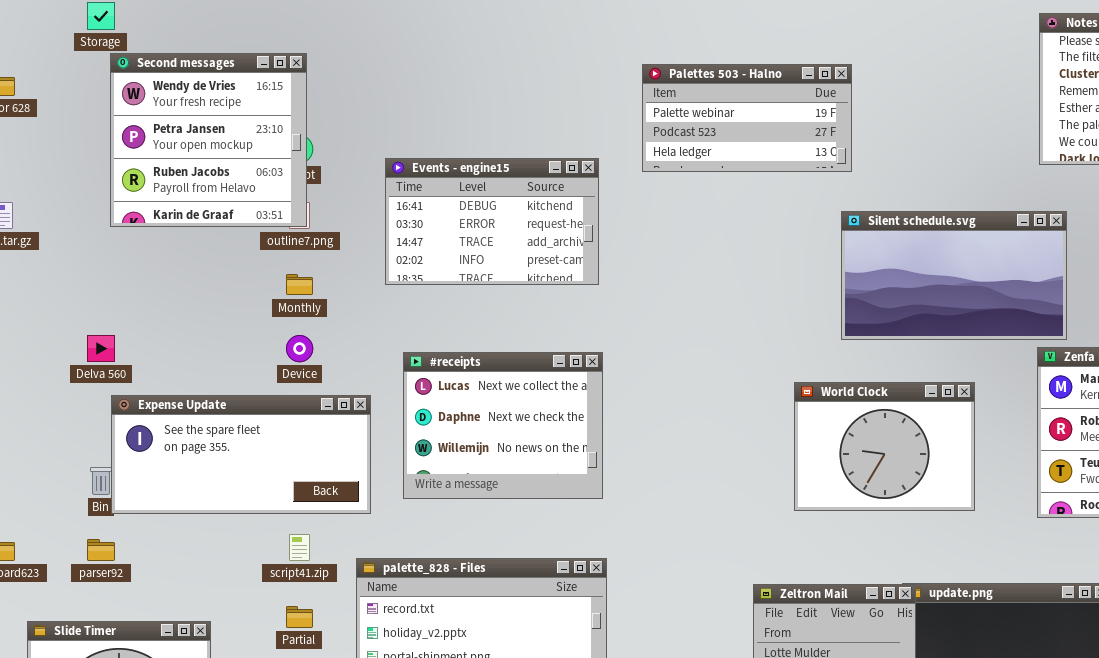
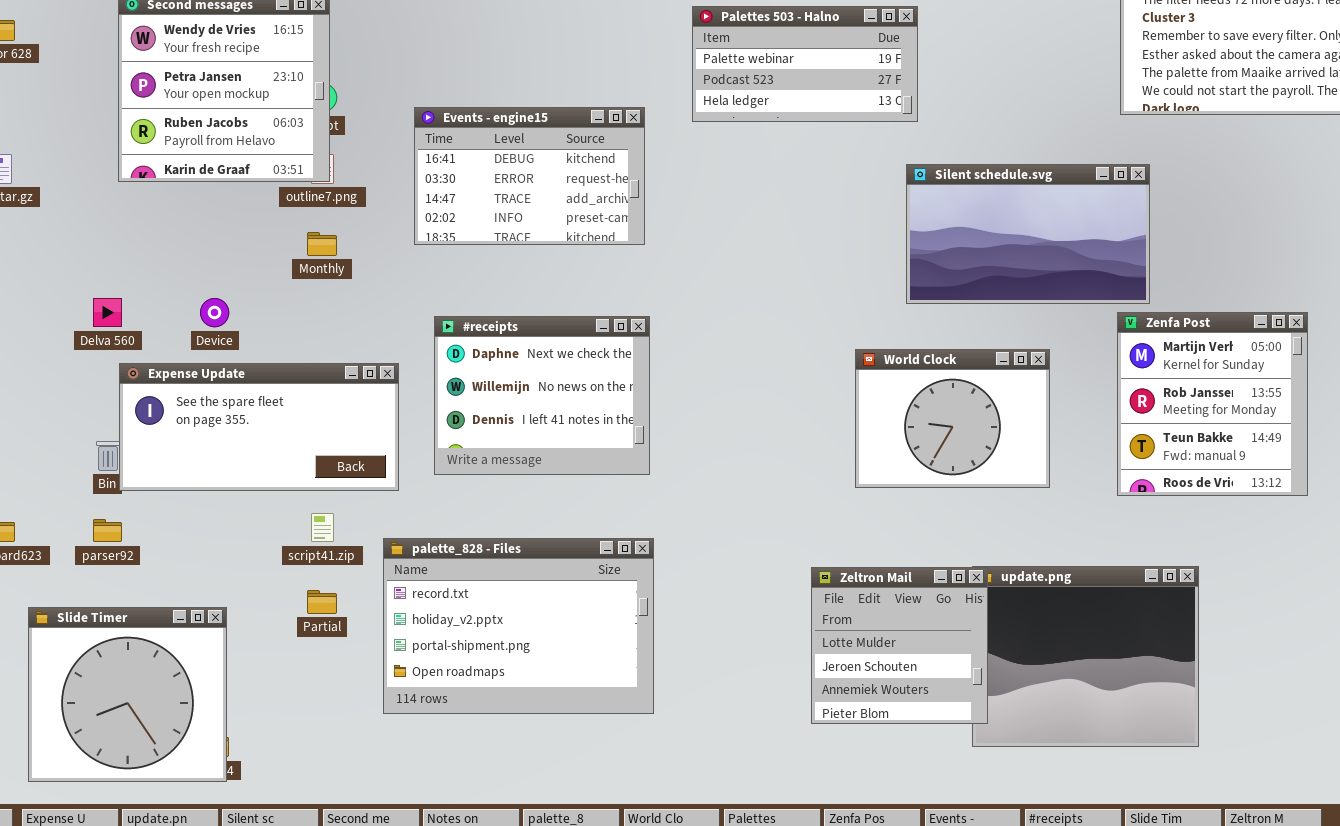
Device: [286,335,313,362] -> [200,298,229,327], moved
#receipts: [403,352,603,499] -> [434,316,650,475], scrolled down 1 row

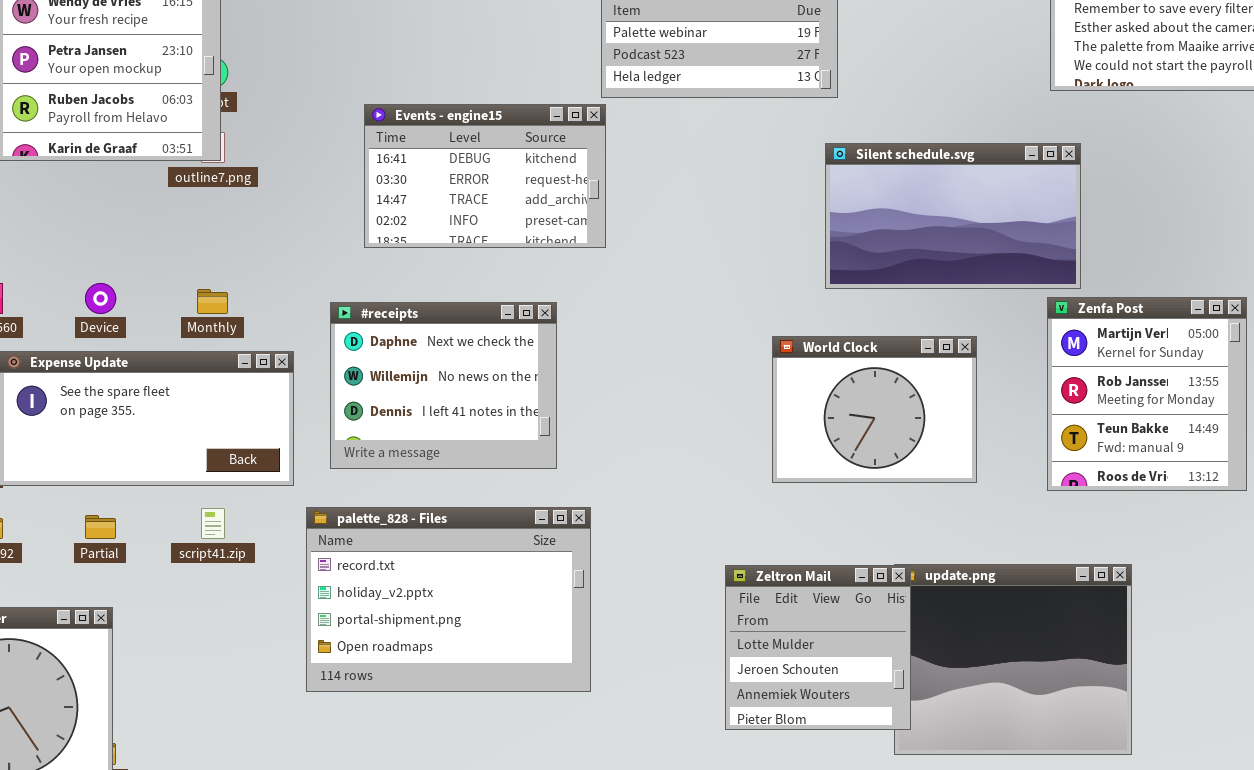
Events - engine15: [414,107,645,245] -> [364,104,606,248], moved
Monthly: [307,232,337,256] -> [197,289,228,314], moved
palette_828 - Files: [383,538,654,714] -> [306,507,591,692], moved
Partial: [307,590,337,614] -> [85,515,116,539], moved

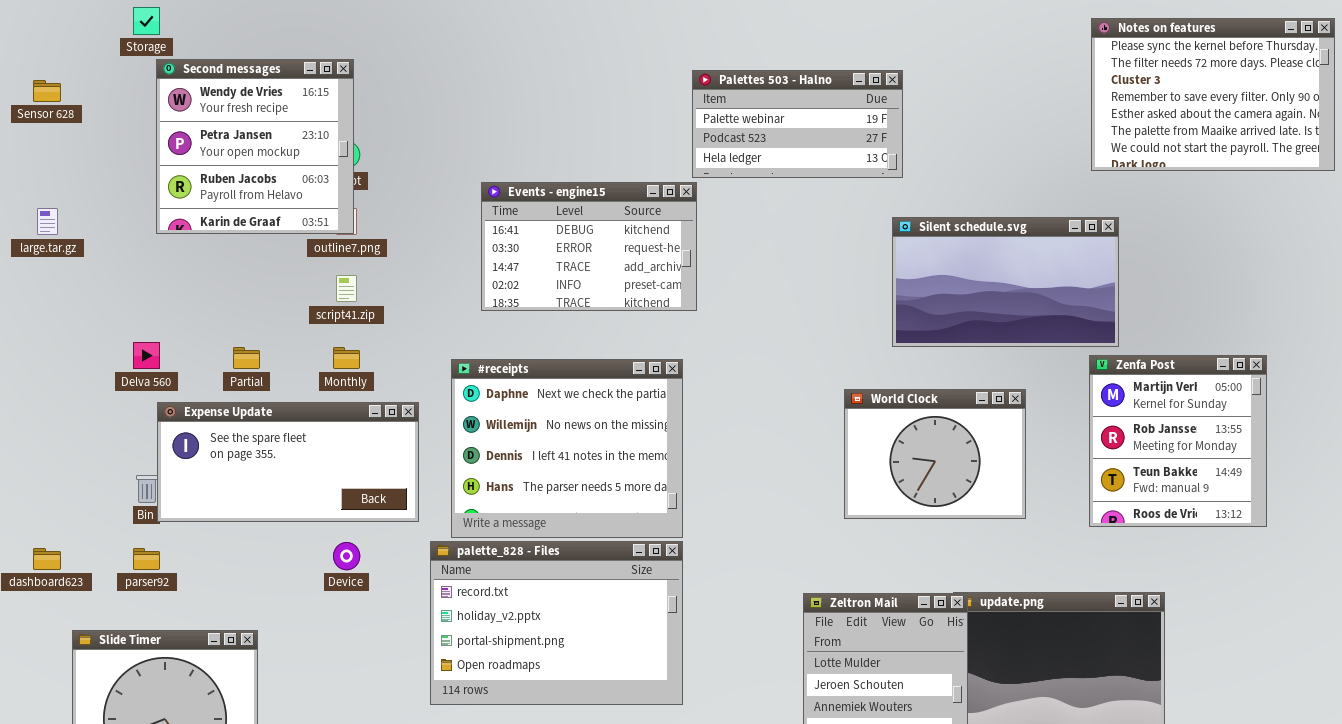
Device: [85,283,116,314] -> [333,542,360,570], moved
#receipts: [330,302,557,469] -> [451,359,683,538], resized
script41.zip: [201,508,225,539] -> [336,275,357,302], moved
Partial: [85,515,116,539] -> [233,347,260,369], moved

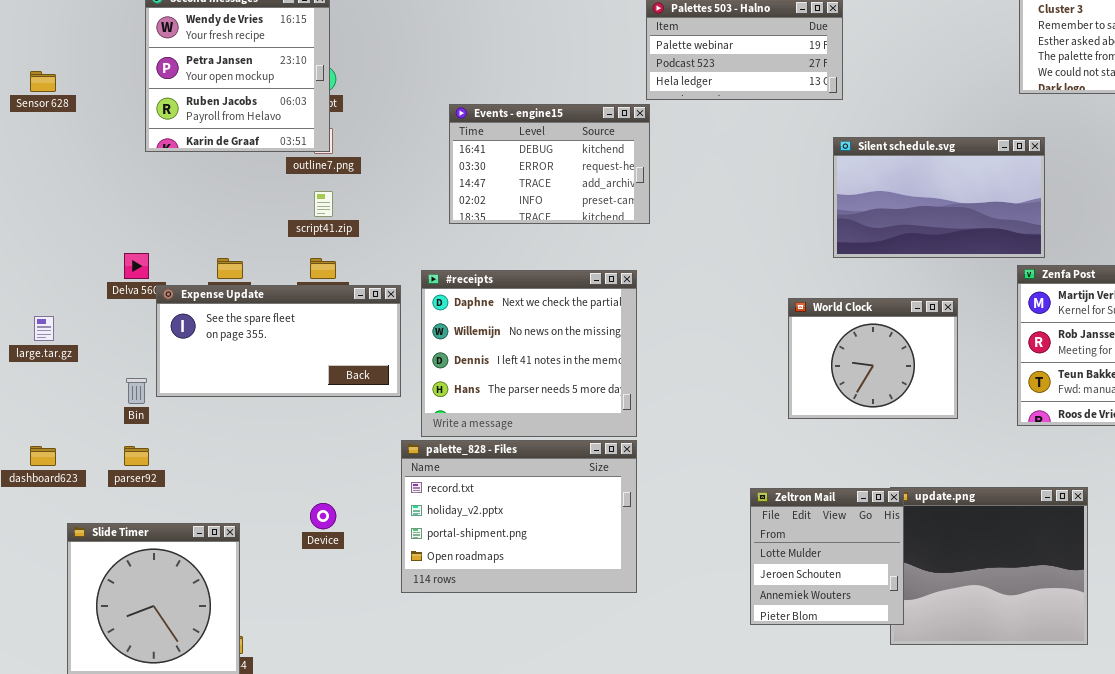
Sensor 628: [33,80,61,102] -> [30,71,56,92], moved
large.tar.gz: [37,208,58,235] -> [34,316,54,341], moved
Expense Update: [157,402,419,522] -> [156,285,401,397], moved
Device: [333,542,360,570] -> [310,503,336,529], moved

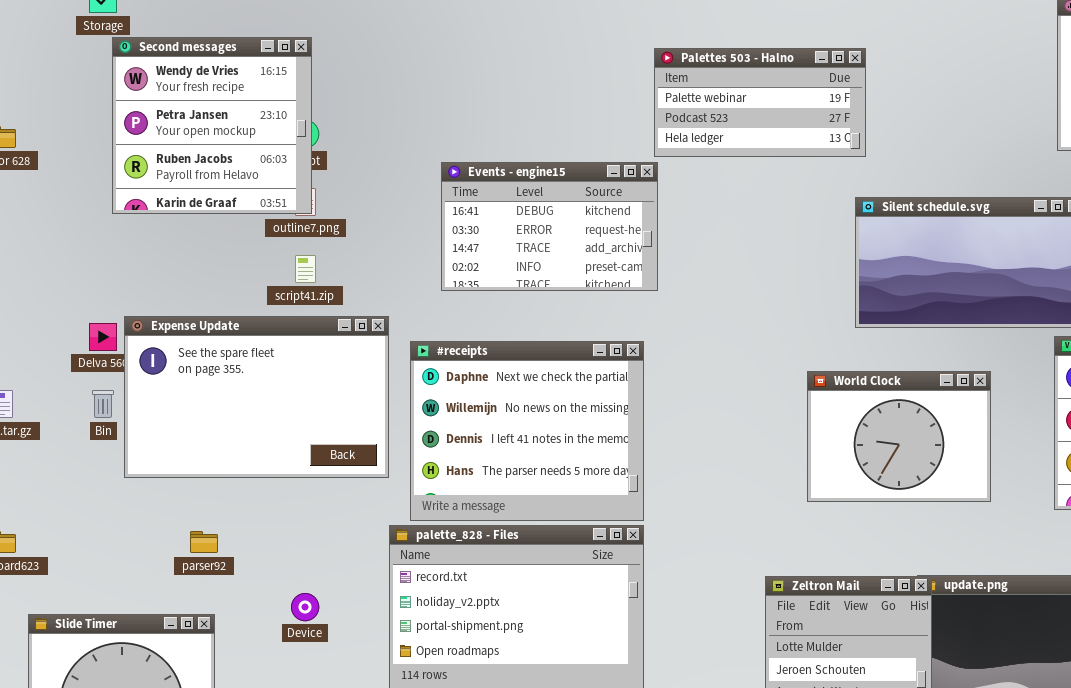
Expense Update: [156,285,401,397] -> [124,316,389,478], resized
Bin: [126,378,147,404] -> [92,390,114,418], moved
parser92: [124,446,149,466] -> [190,531,218,553], moved

